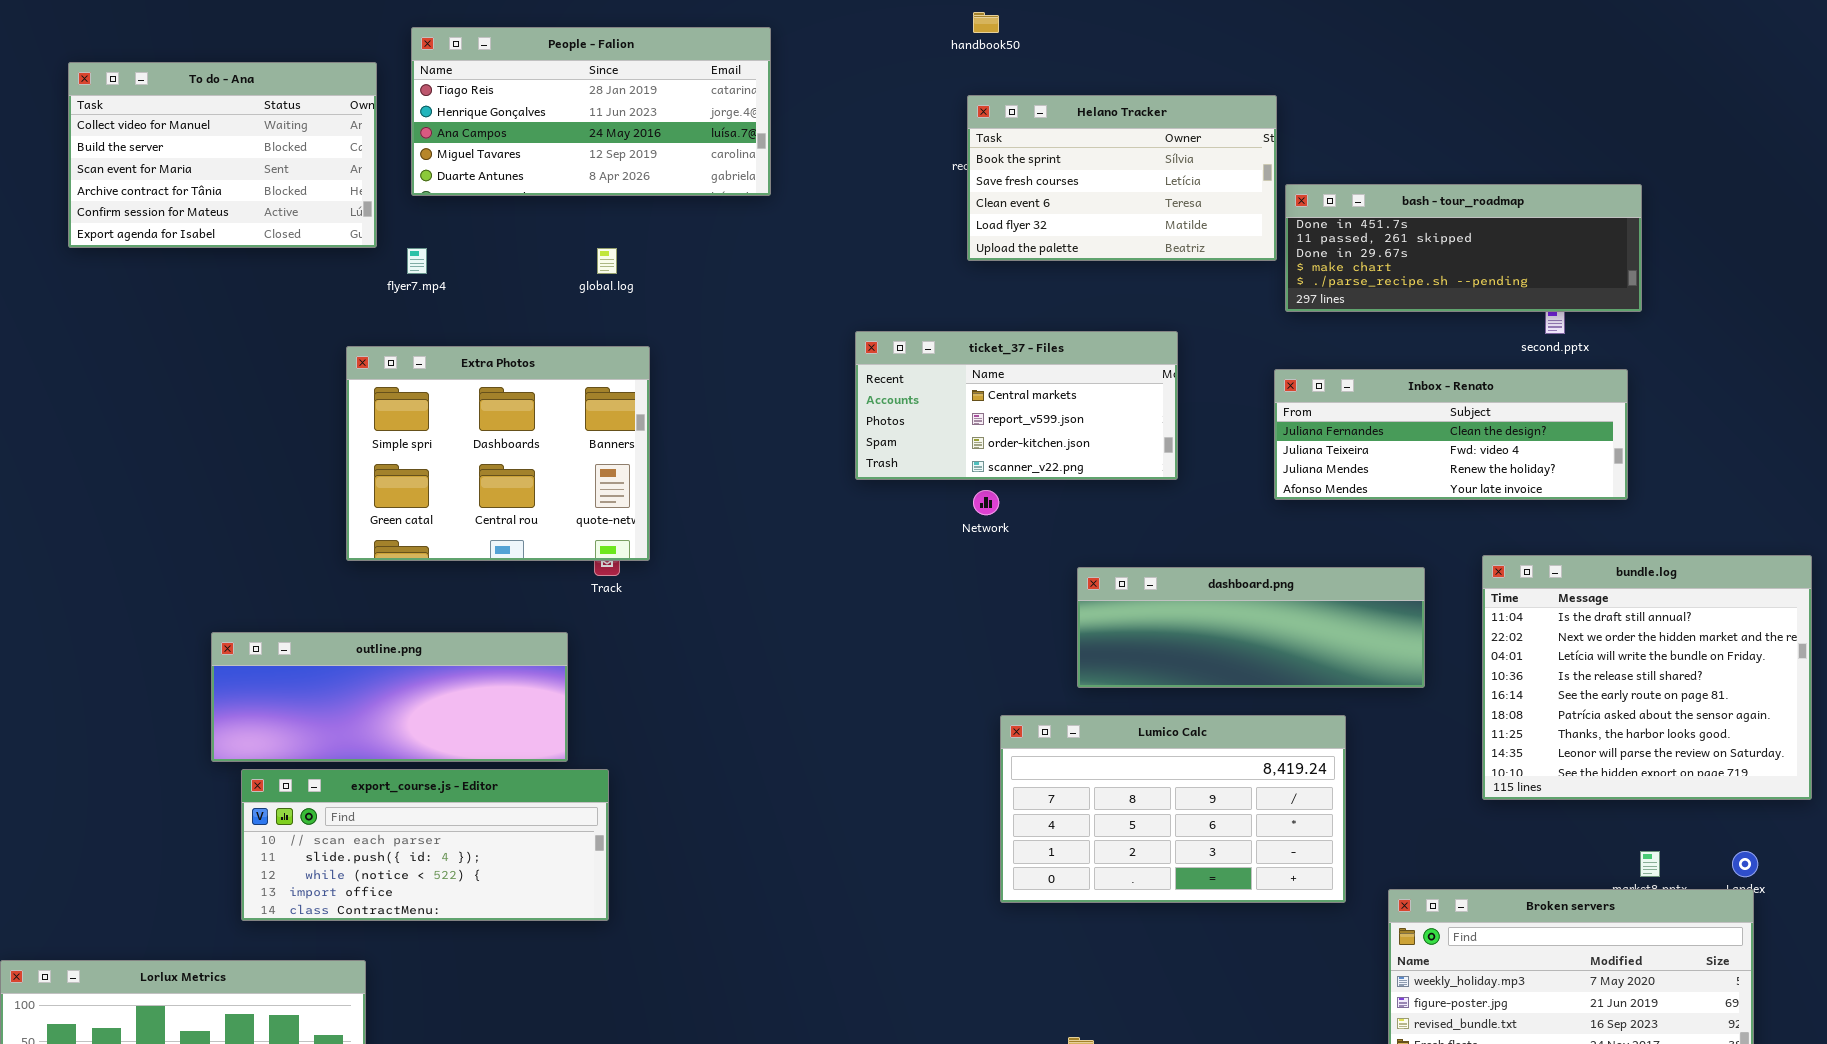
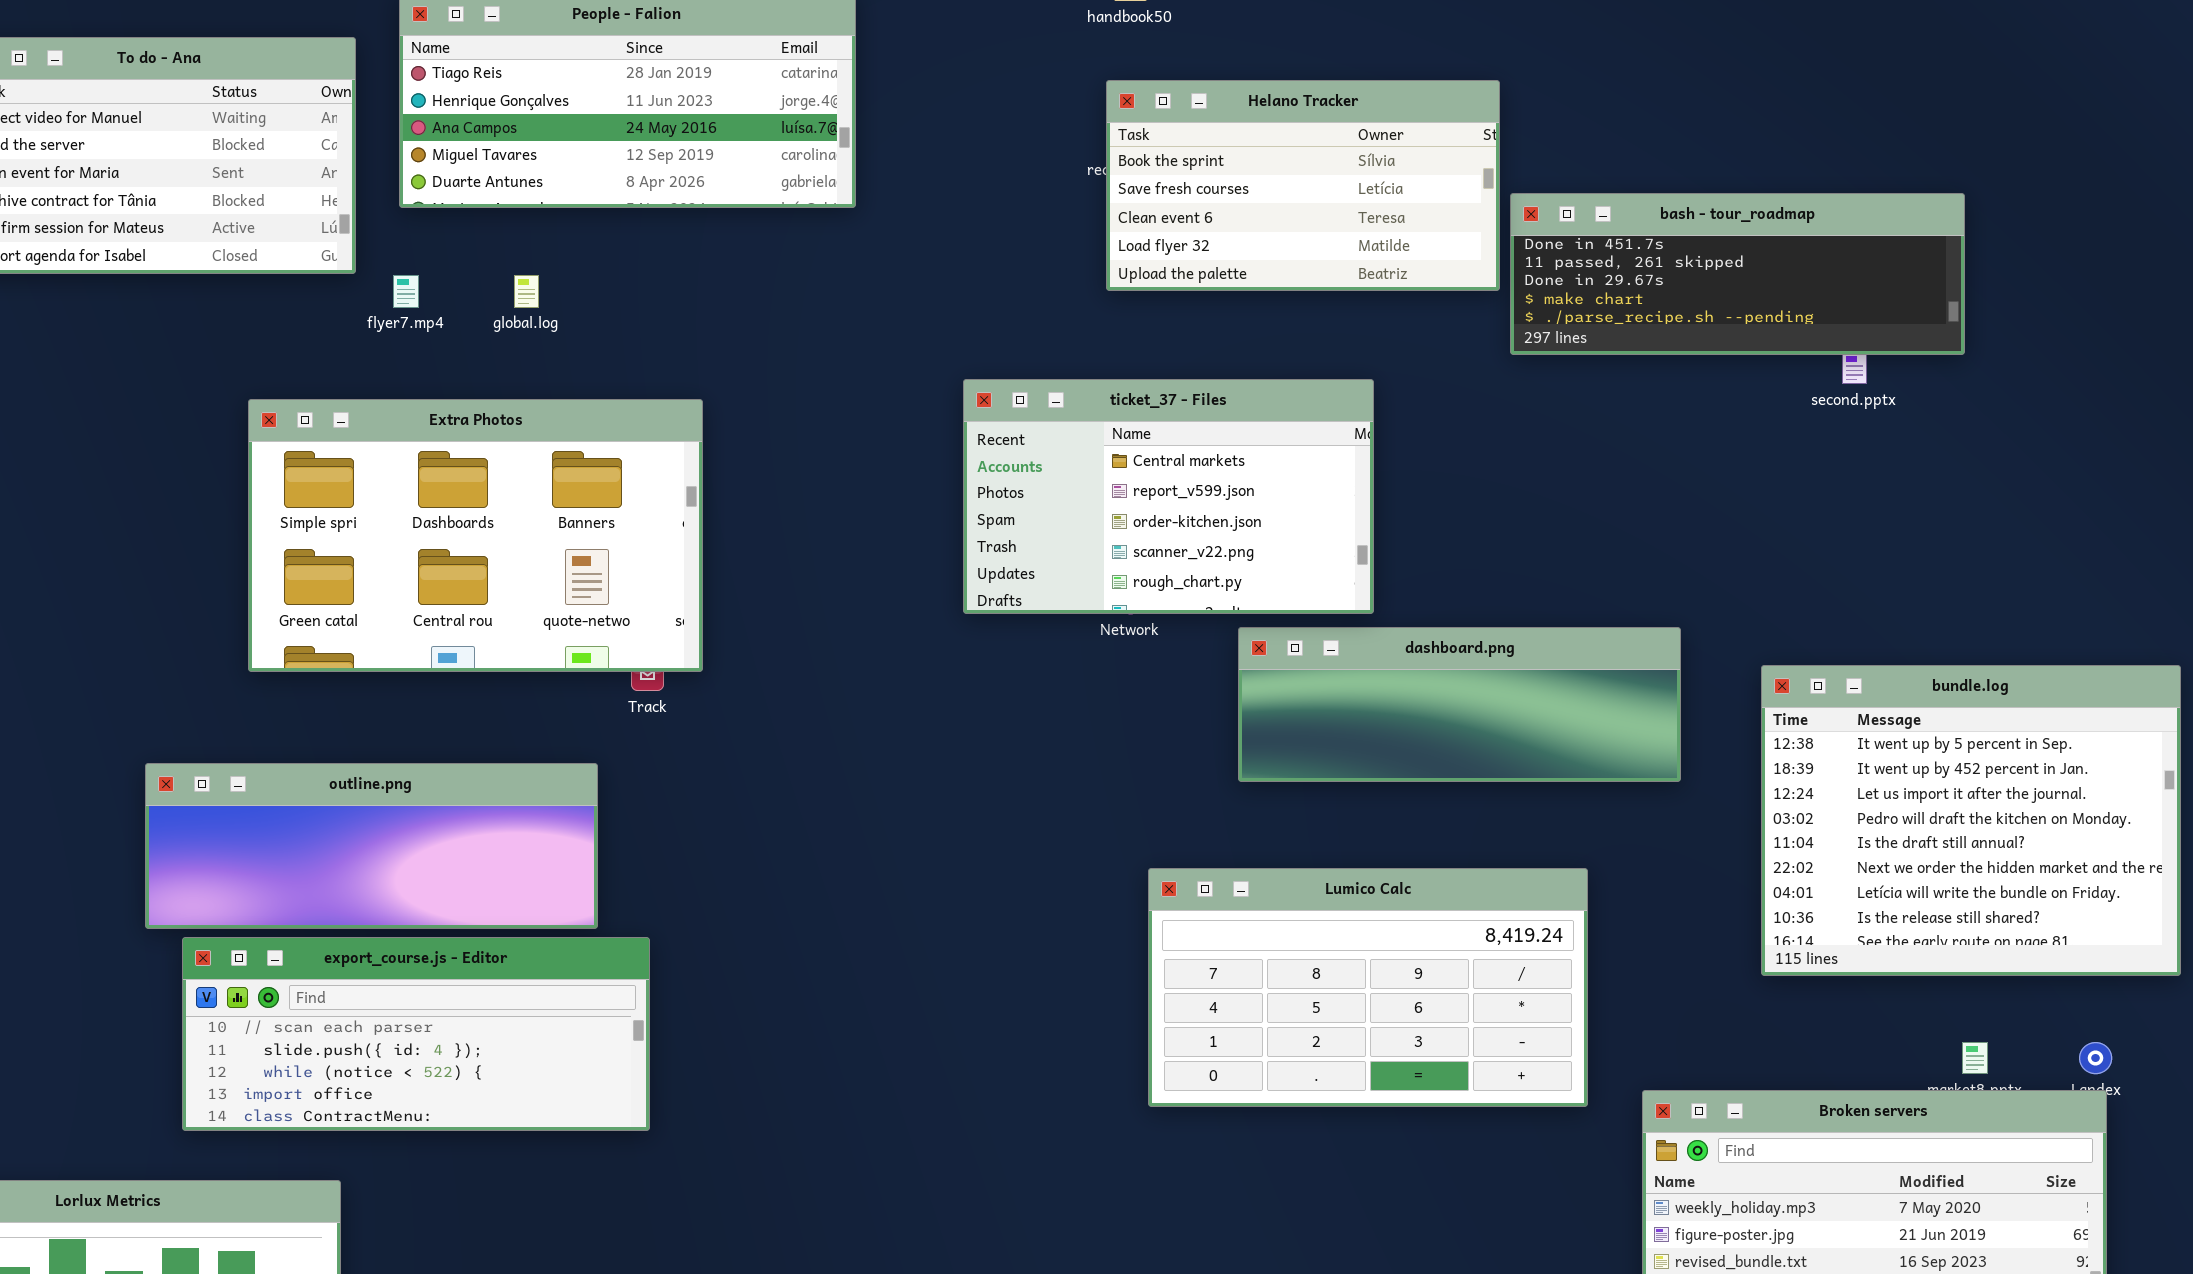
global.log: [597,248,617,274] -> [514,275,539,308], moved
ticket_37 - Files: [855,331,1178,480] -> [963,379,1374,614], resized
Extra Photos: [346,346,650,561] -> [248,399,703,672], resized
Inbox - Renato: [1274,369,1628,500] -> none, closed
bundle.log: [1482,555,1812,800] -> [1761,665,2181,976], scrolled up 4 rows
dashboard.png: [1077,567,1425,688] -> [1238,627,1681,782], moved

